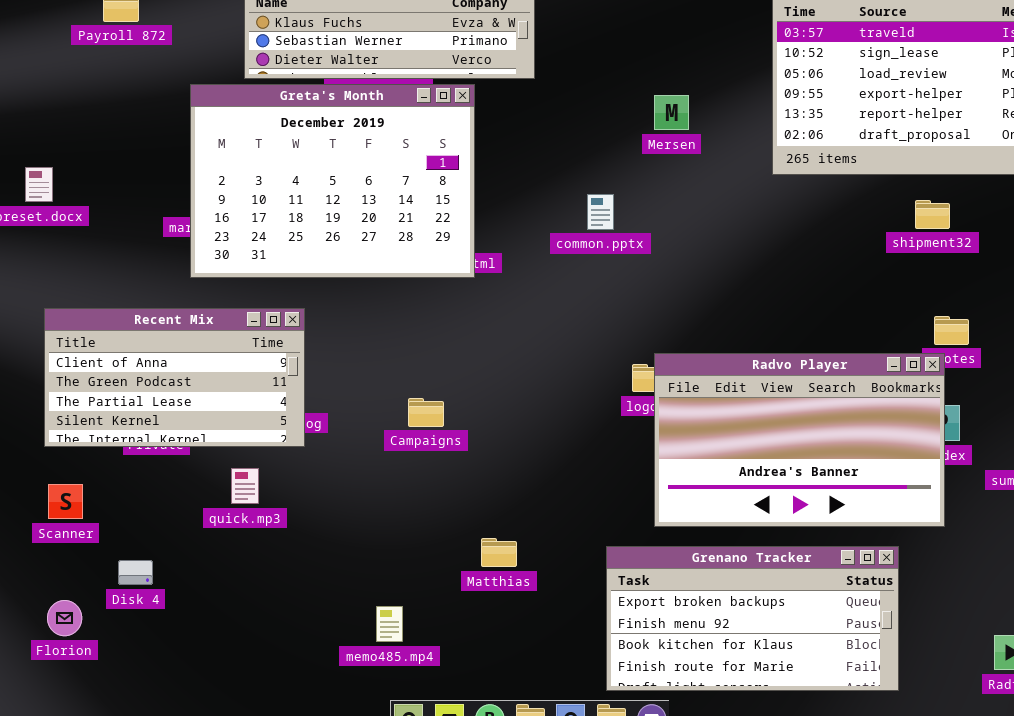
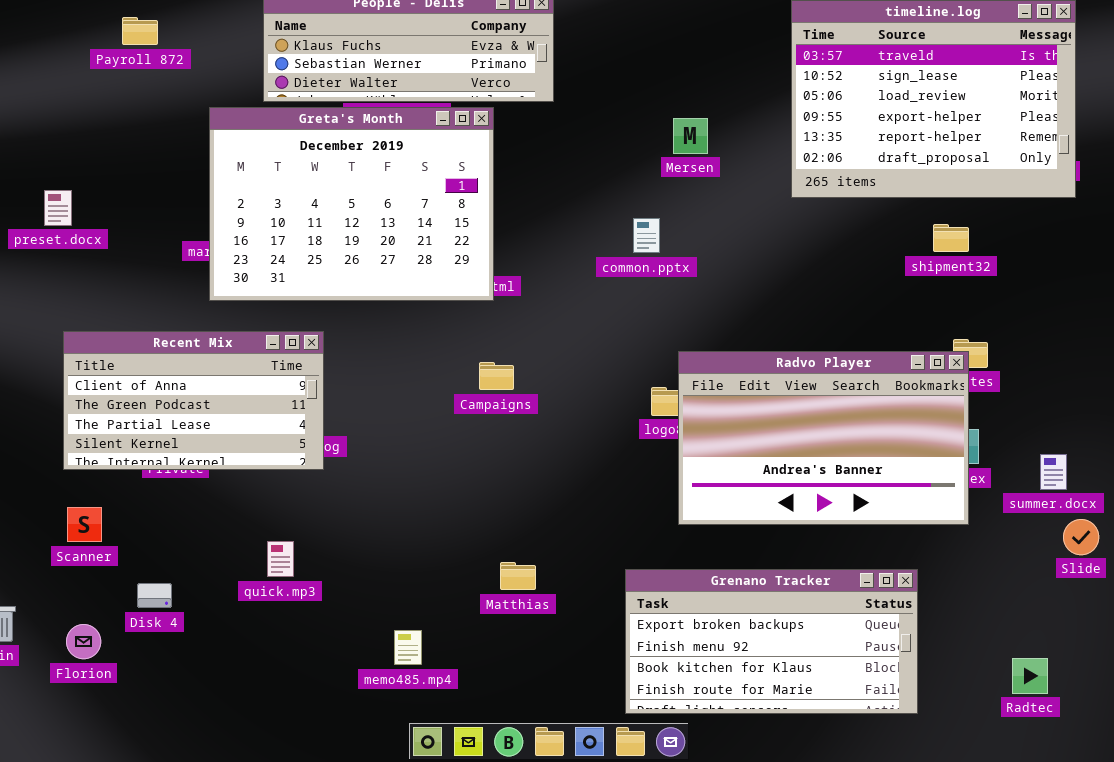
common.pptx: [587,194,614,230] -> [633,218,660,253], moved
Radvo Player: [654,353,945,527] -> [678,351,969,525], moved
Campaigns: [408,398,444,427] -> [479,362,514,390], moved
quick.mp3: [231,468,259,504] -> [267,541,294,577], moved

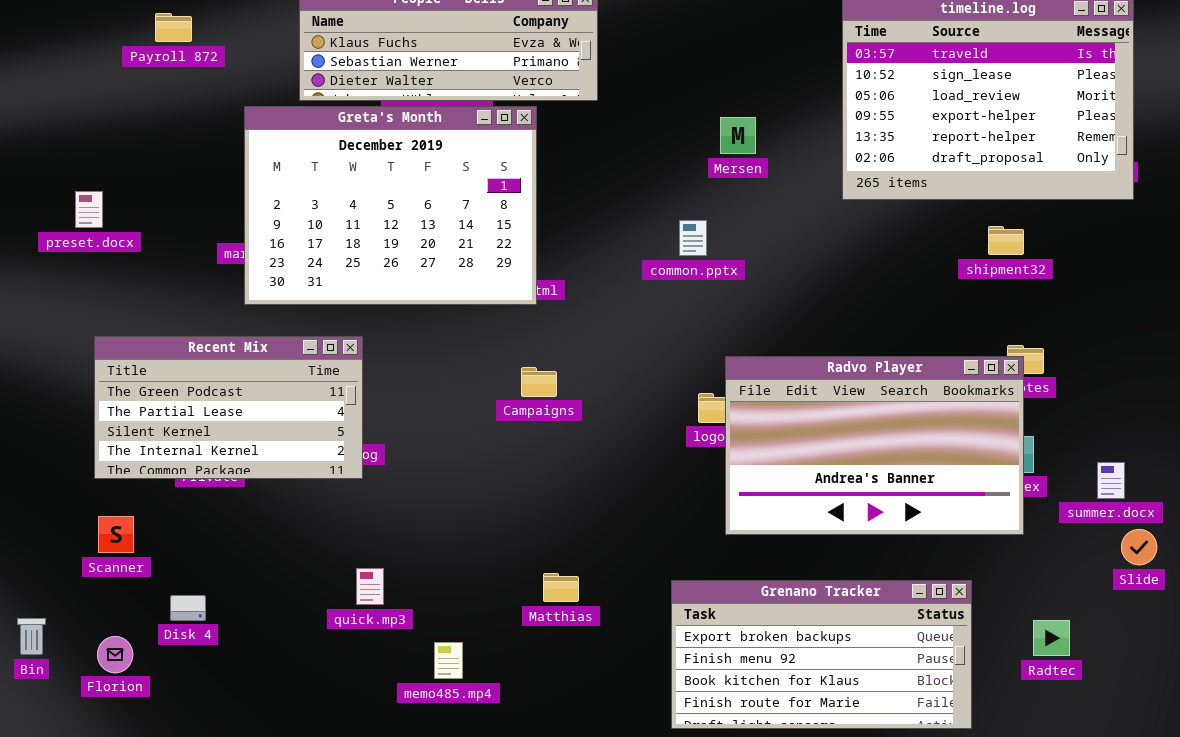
Recent Mix: [63,331,324,470] -> [94,336,363,479], scrolled down 1 row
quick.mp3: [267,541,294,577] -> [356,568,384,605], moved
Radtec: [1012,658,1048,694] -> [1033,620,1070,656], moved

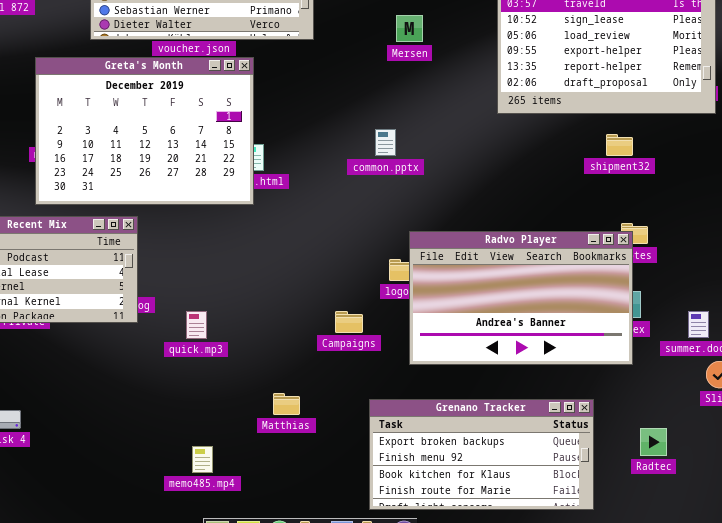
Greta's Month: [244,106,537,305] -> [35,57,254,205], moved
Mersen: [720,117,756,154] -> [396,15,423,42], moved
Campaigns: [521,367,557,397] -> [335,311,363,333], moved
quick.mp3: [356,568,384,605] -> [186,311,207,339], moved

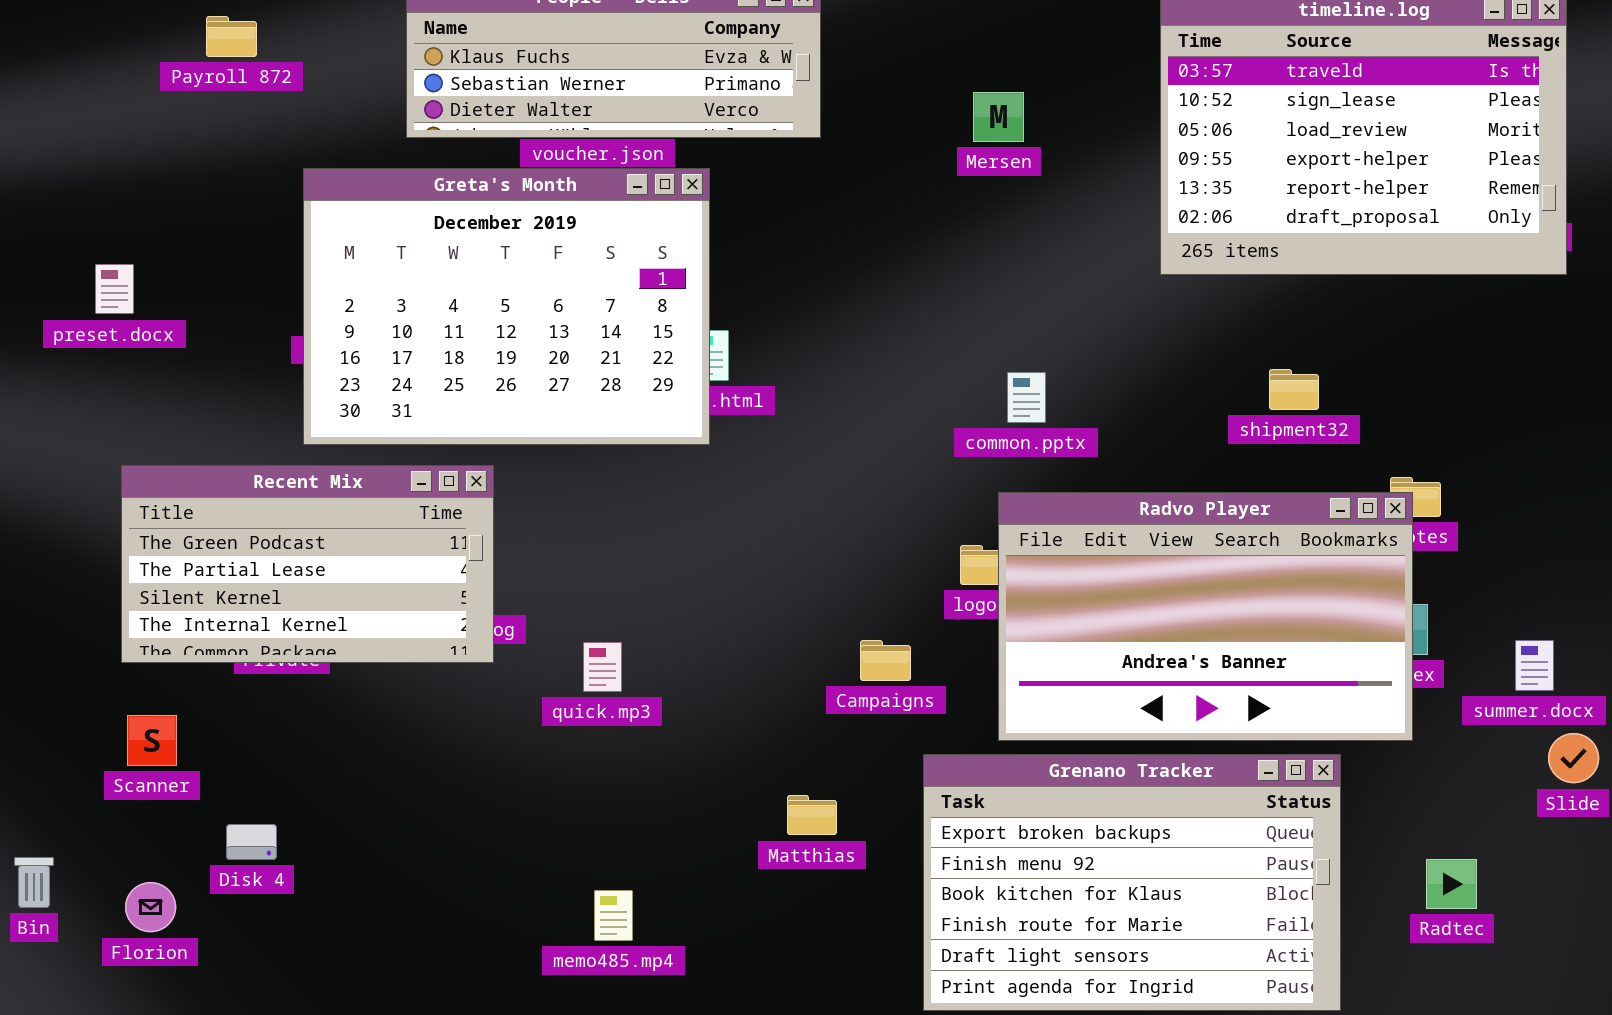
common.pptx: [375,129,396,156] -> [1007,372,1046,423], moved
shipment32: [606,134,633,156] -> [1269,369,1319,410], moved
Matthias: [273,393,300,415] -> [787,795,837,835], moved
Grenano Tracker: [369,399,594,510] -> [923,754,1341,1011], resized

